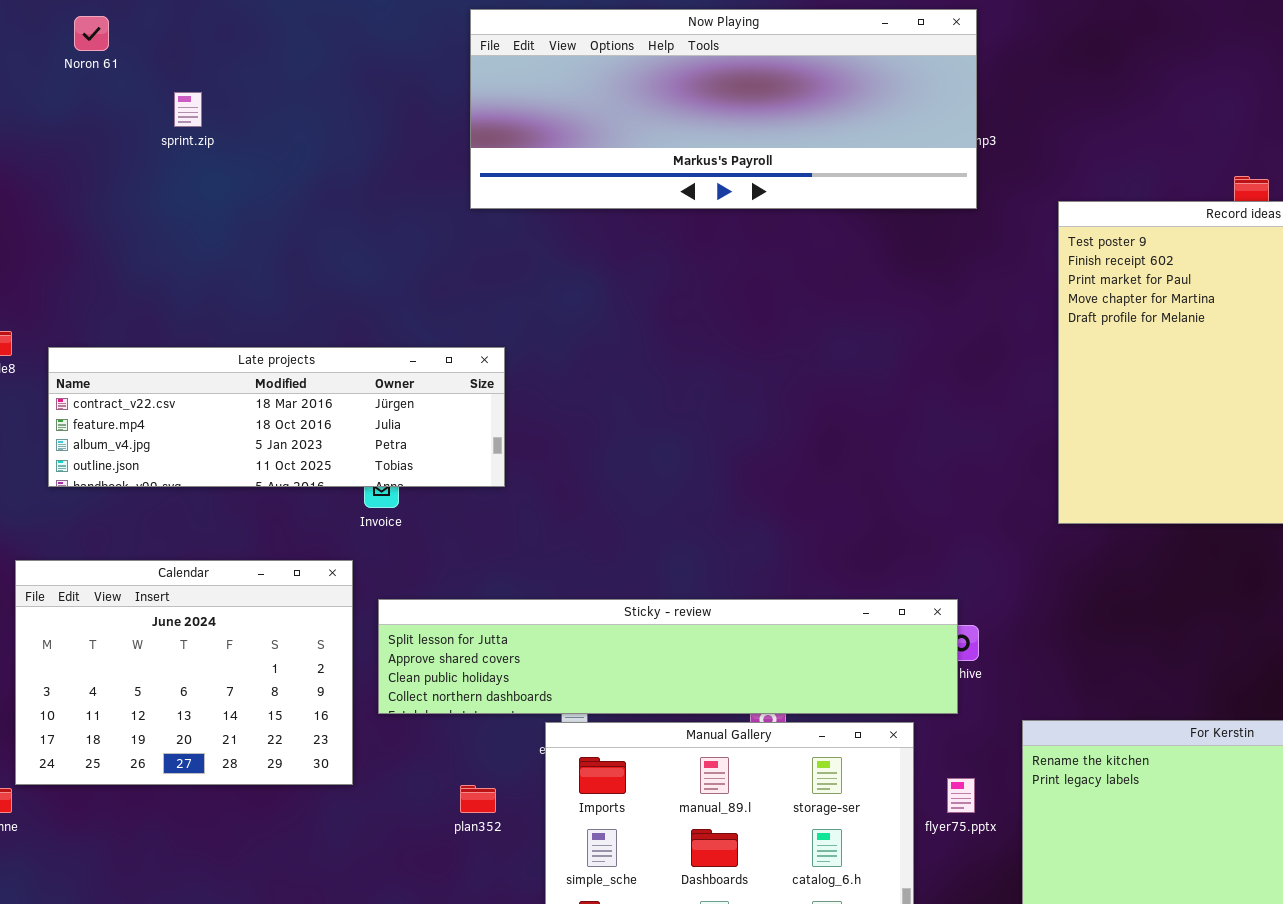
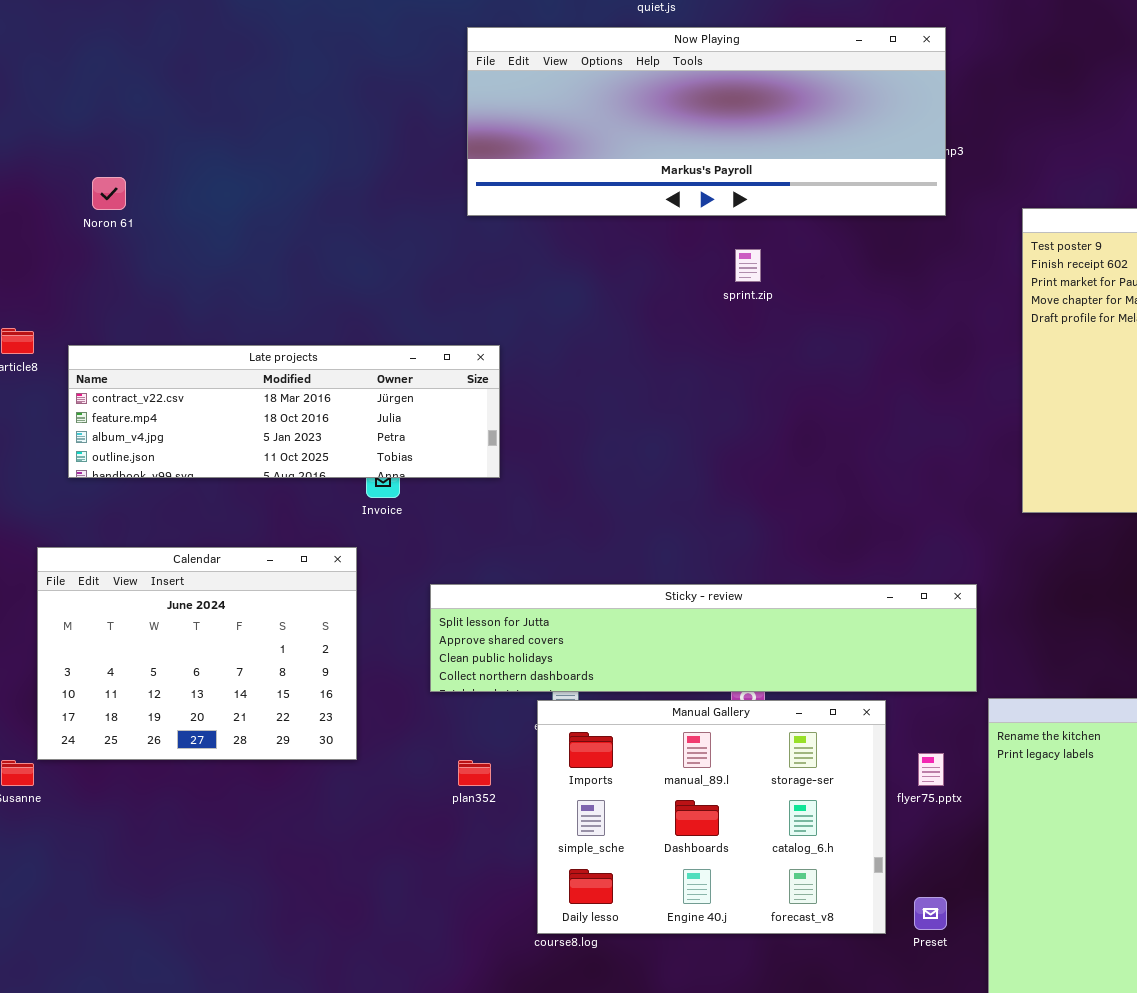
Noron 61: [74,16,109,51] -> [92,177,126,210], moved
sprint.zip: [174,92,202,127] -> [735,249,761,282], moved
Sticky - review: [378,599,958,714] -> [430,584,977,692], moved

